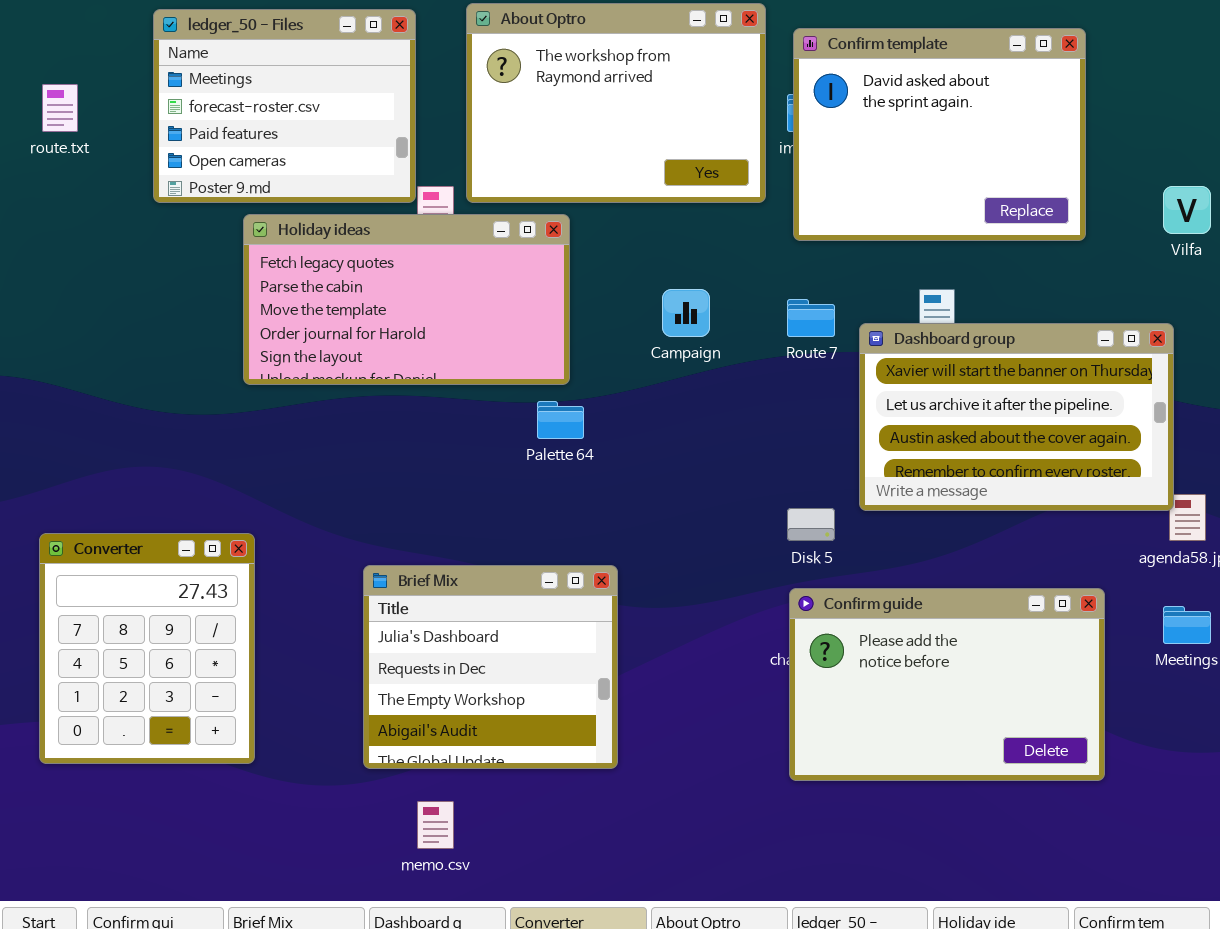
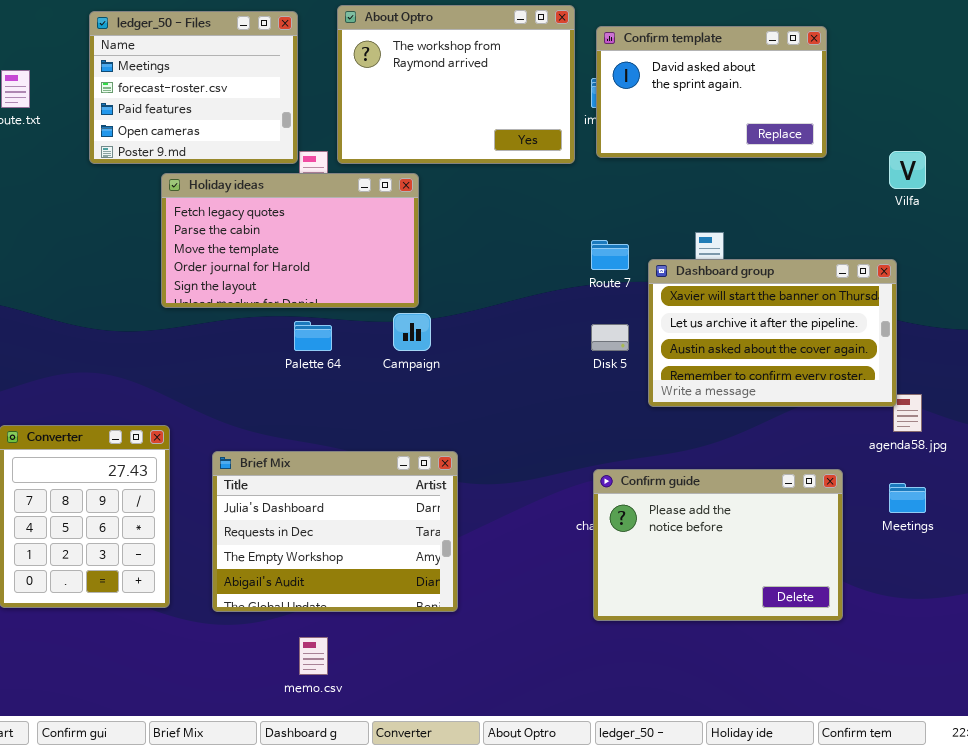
Confirm template: [793,28,1086,241] -> [596,26,827,158], resized
Campaign: [662,289,710,337] -> [393,313,431,351], moved
Palette 64: [537,401,584,439] -> [294,321,332,351], moved
Disk 5: [787,508,835,541] -> [591,324,629,351], moved
Brief Mix: [363,565,618,769] -> [212,451,458,612], resized

